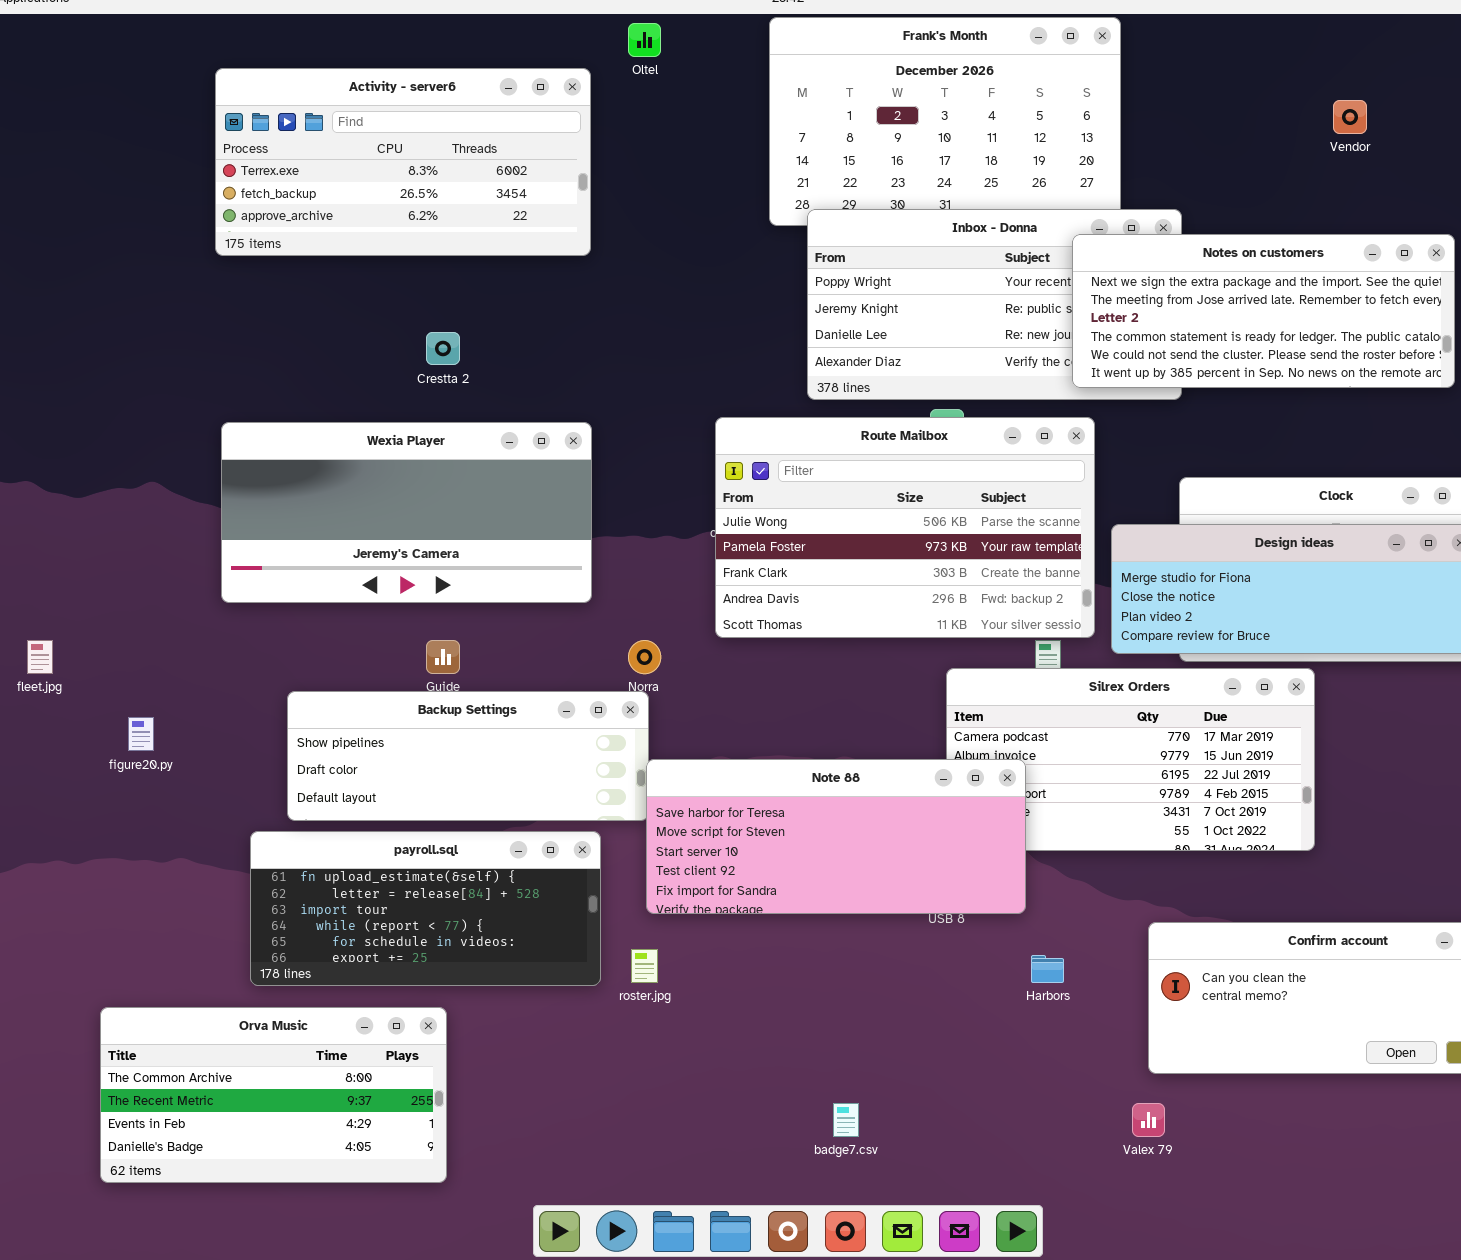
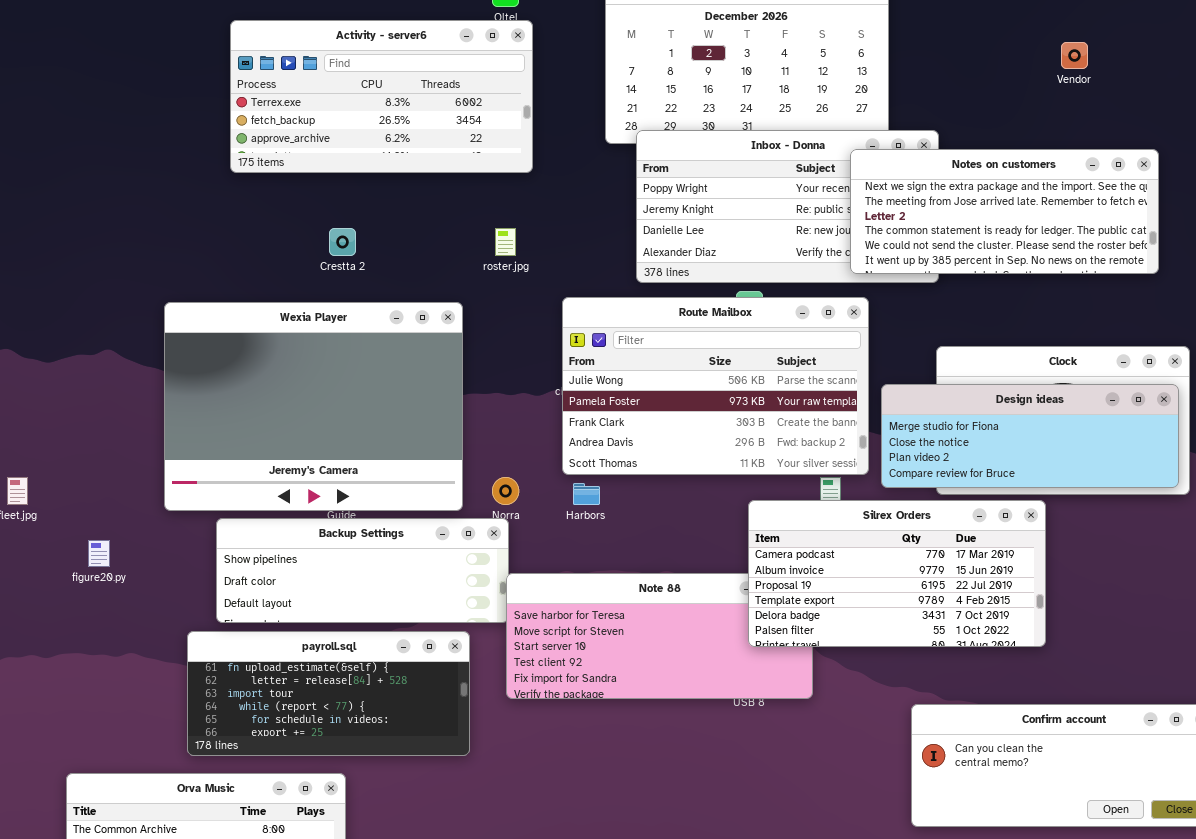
Activity - server6: [215,68,591,256] -> [230,20,533,173], moved
Wexia Player: [221,422,592,603] -> [164,302,463,511], resized
Silrex Orders: [946,668,1315,851] -> [748,500,1046,647], raised
roster.jpg: [631,949,658,983] -> [495,228,516,256], moved
Harbors: [1031,955,1064,983] -> [573,483,600,505], moved

